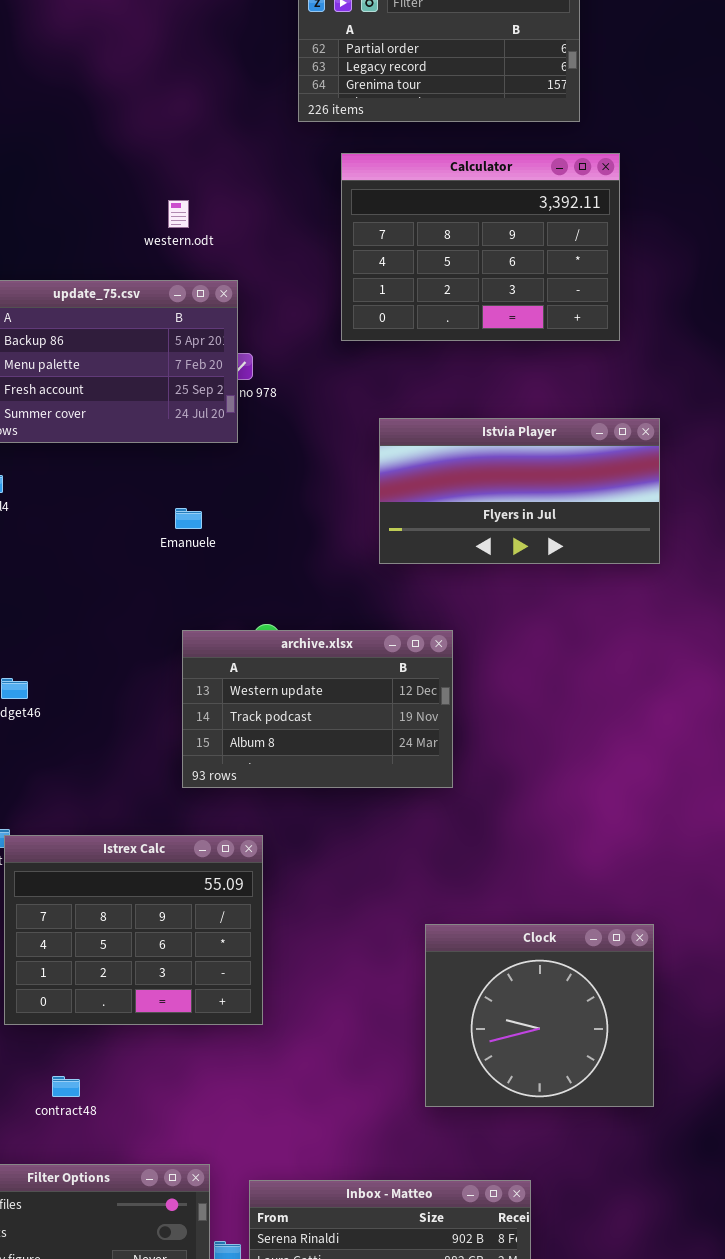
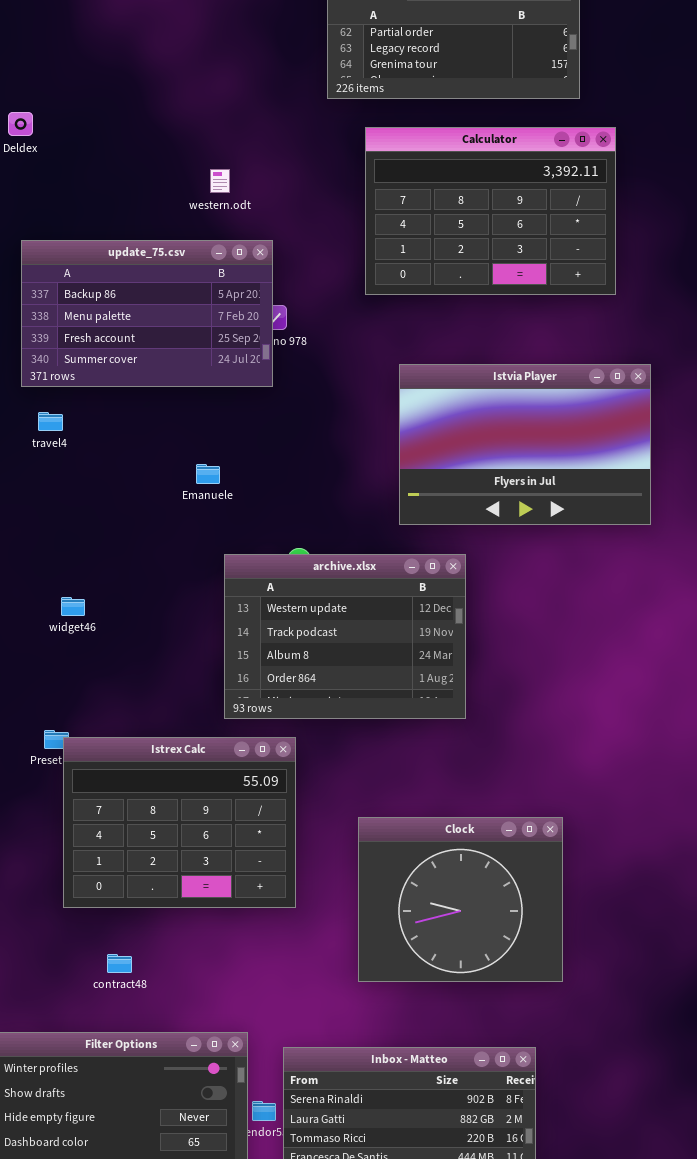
Istvia Player: [379,418,660,564] -> [399,364,651,525], resized
Emanuele: [175,508,202,529] -> [196,464,220,484], moved
archive.xlsx: [182,630,453,788] -> [224,554,466,719], resized
Clock: [425,924,654,1107] -> [358,817,563,982], moved

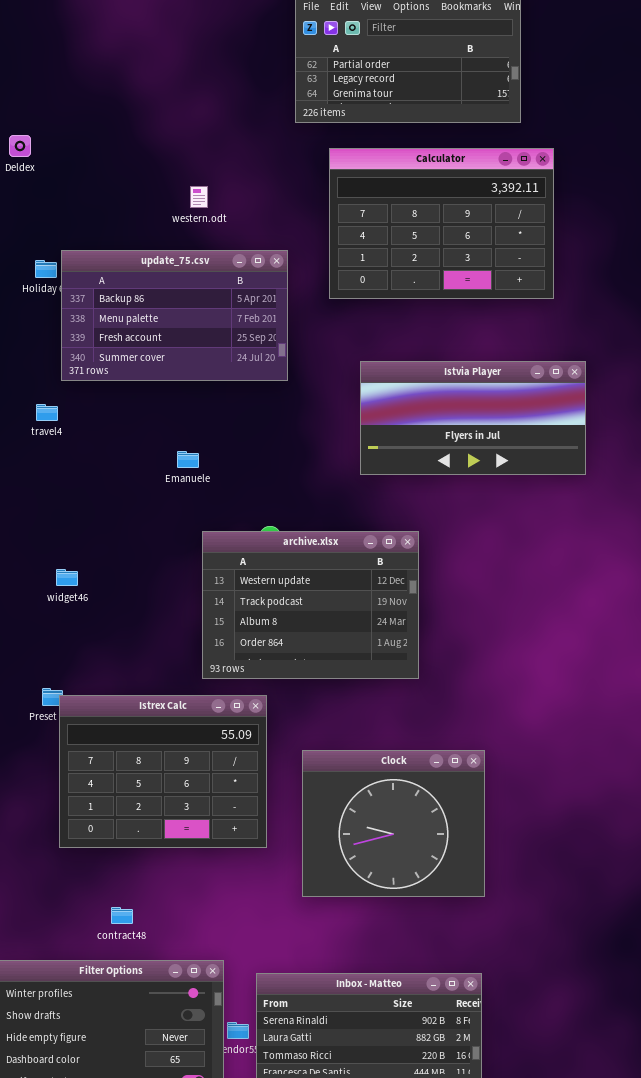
update_75.csv: [21,240,273,387] -> [61,250,288,381], moved
Istvia Player: [399,364,651,525] -> [360,361,586,475], resized
Clock: [358,817,563,982] -> [302,750,485,897], moved
contract48: [107,954,132,973] -> [111,907,133,924], moved

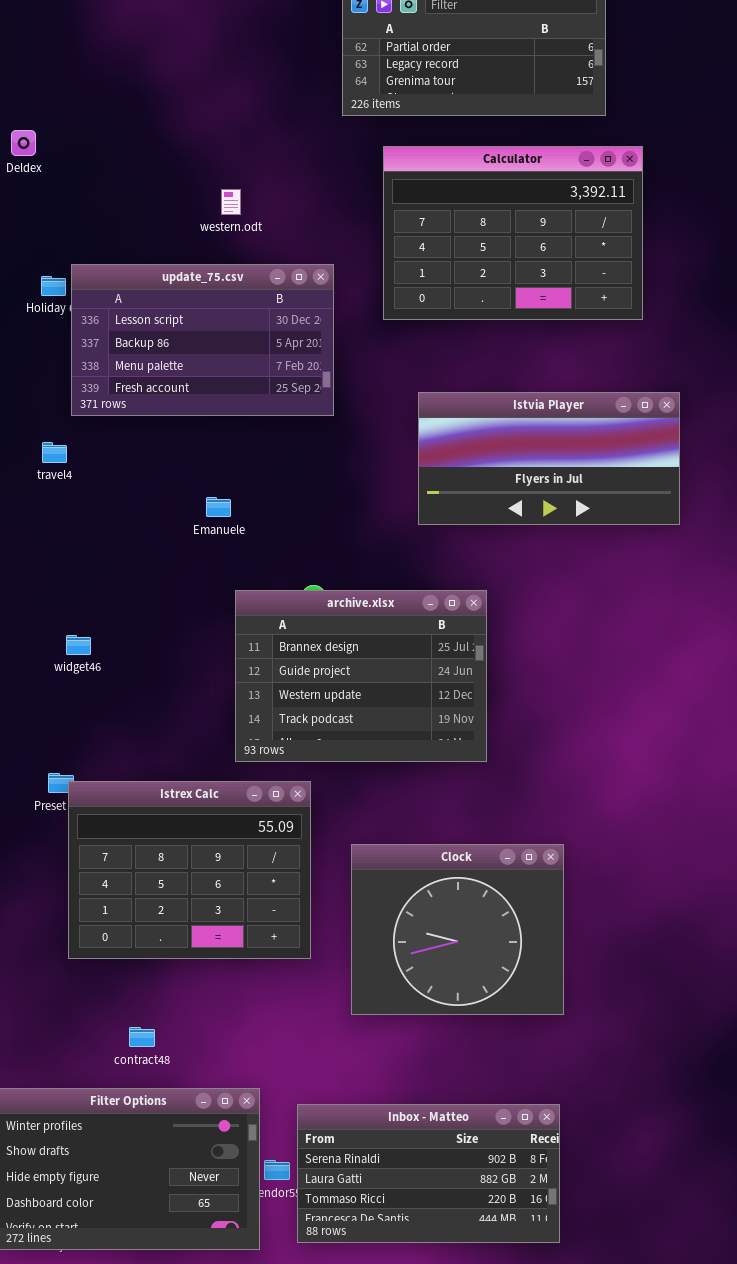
update_75.csv: [61,250,288,381] -> [71,264,334,416], scrolled up 1 row
archive.xlsx: [202,531,419,679] -> [235,590,487,762], scrolled up 2 rows

